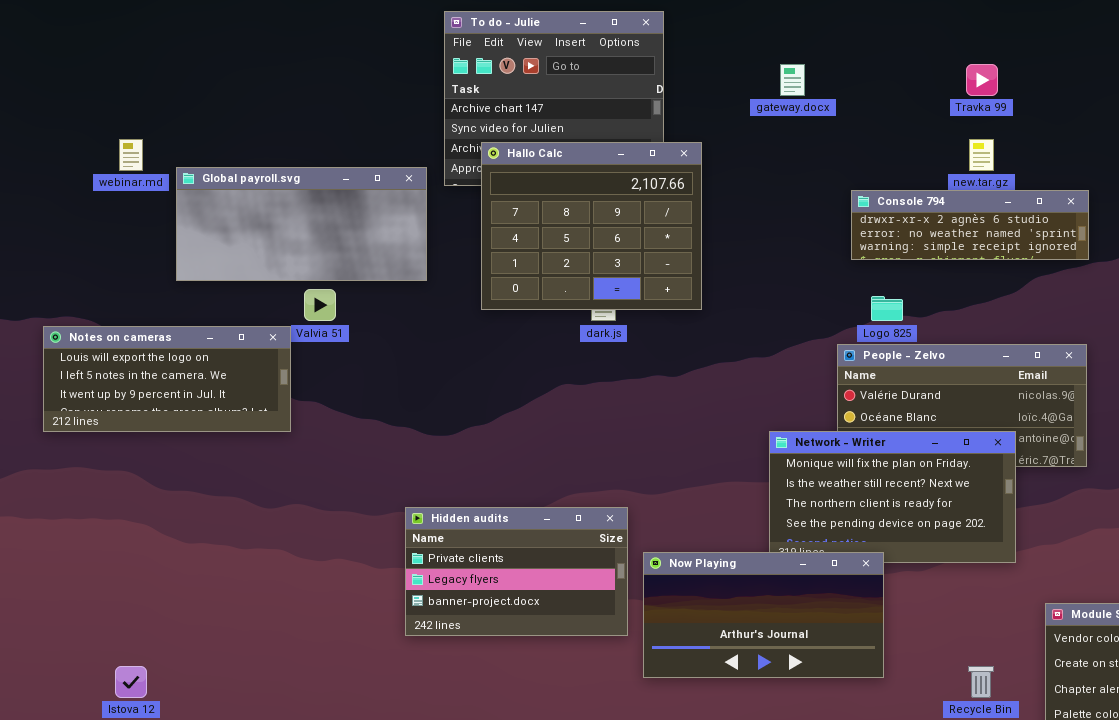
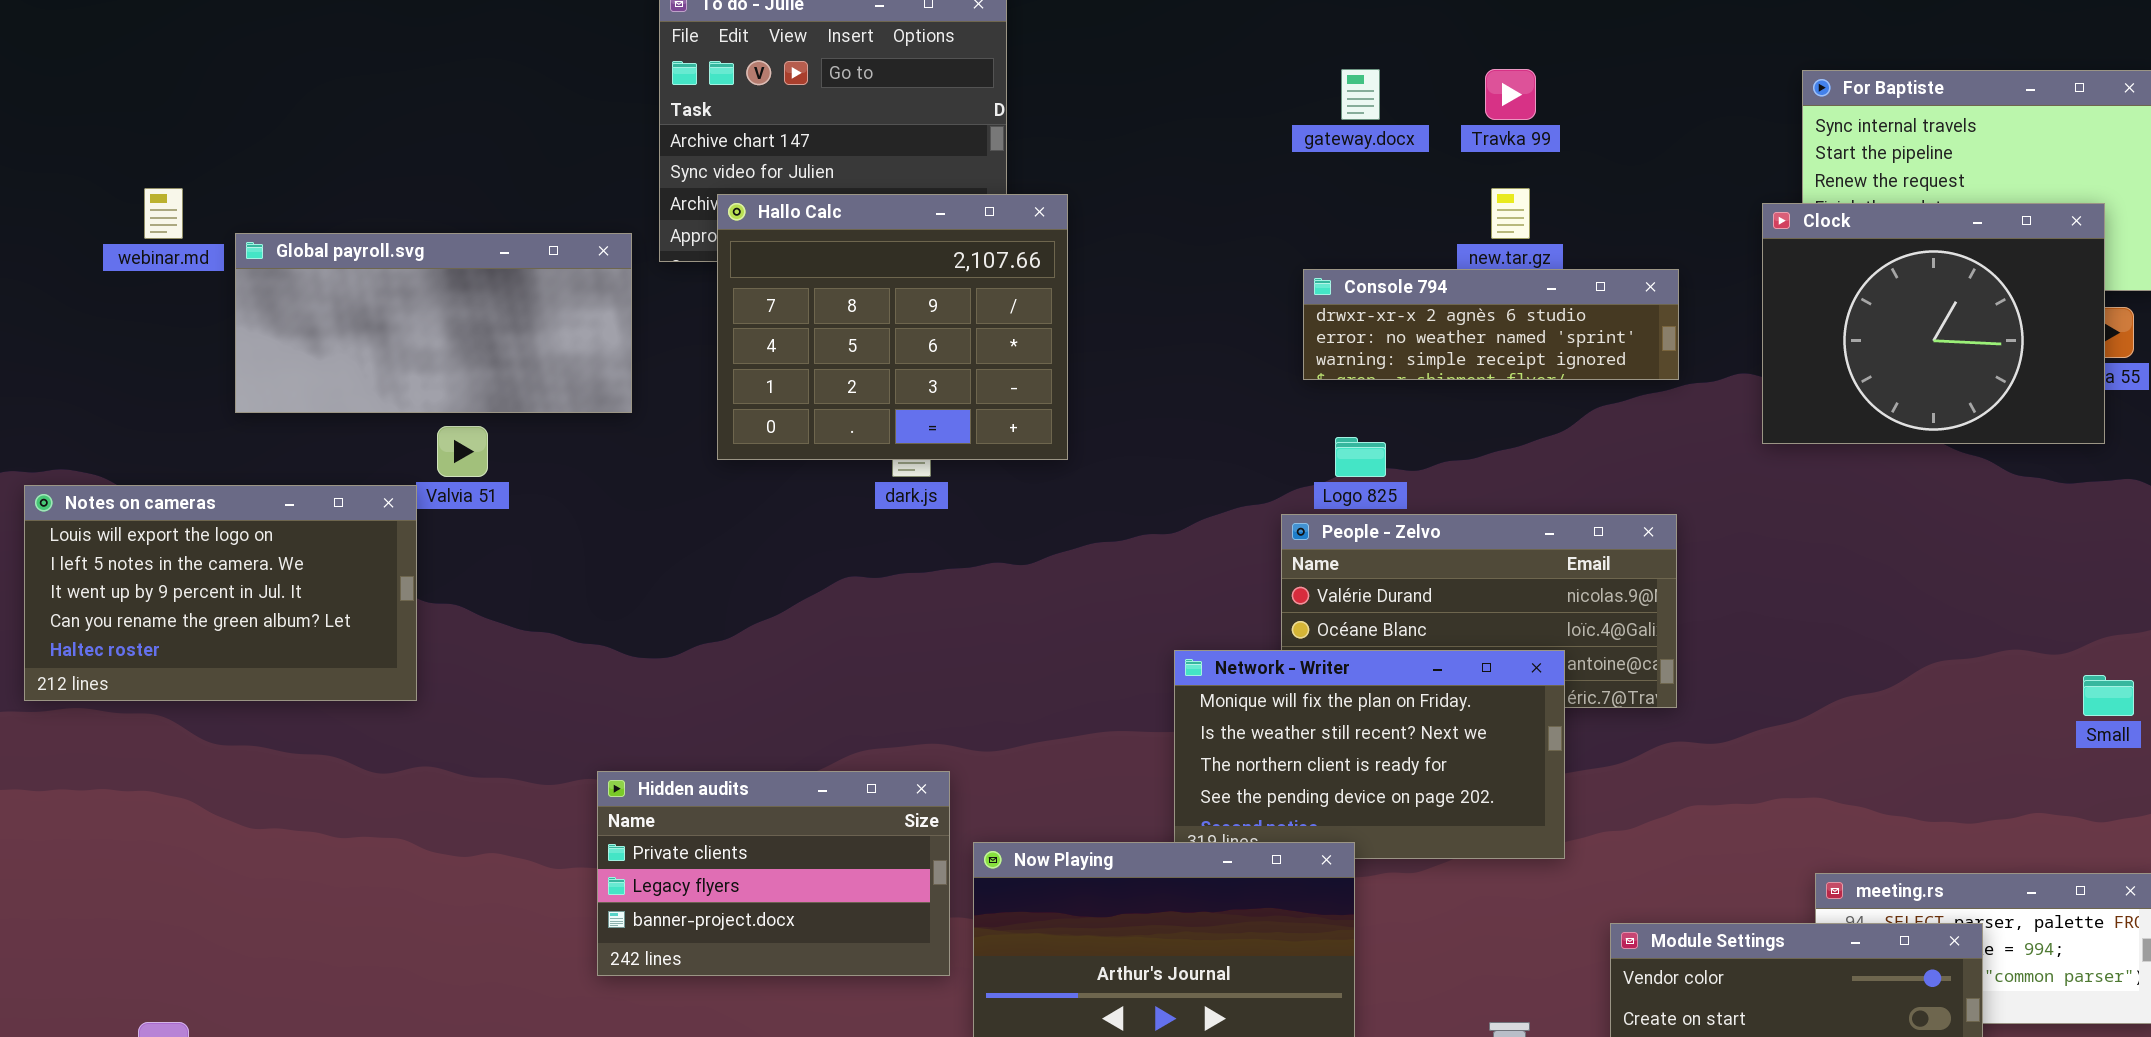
gateway.docx: [780,64,805,96] -> [1341,69,1380,120], moved
Notes on cameras: [43,326,291,432] -> [24,485,417,701], resized

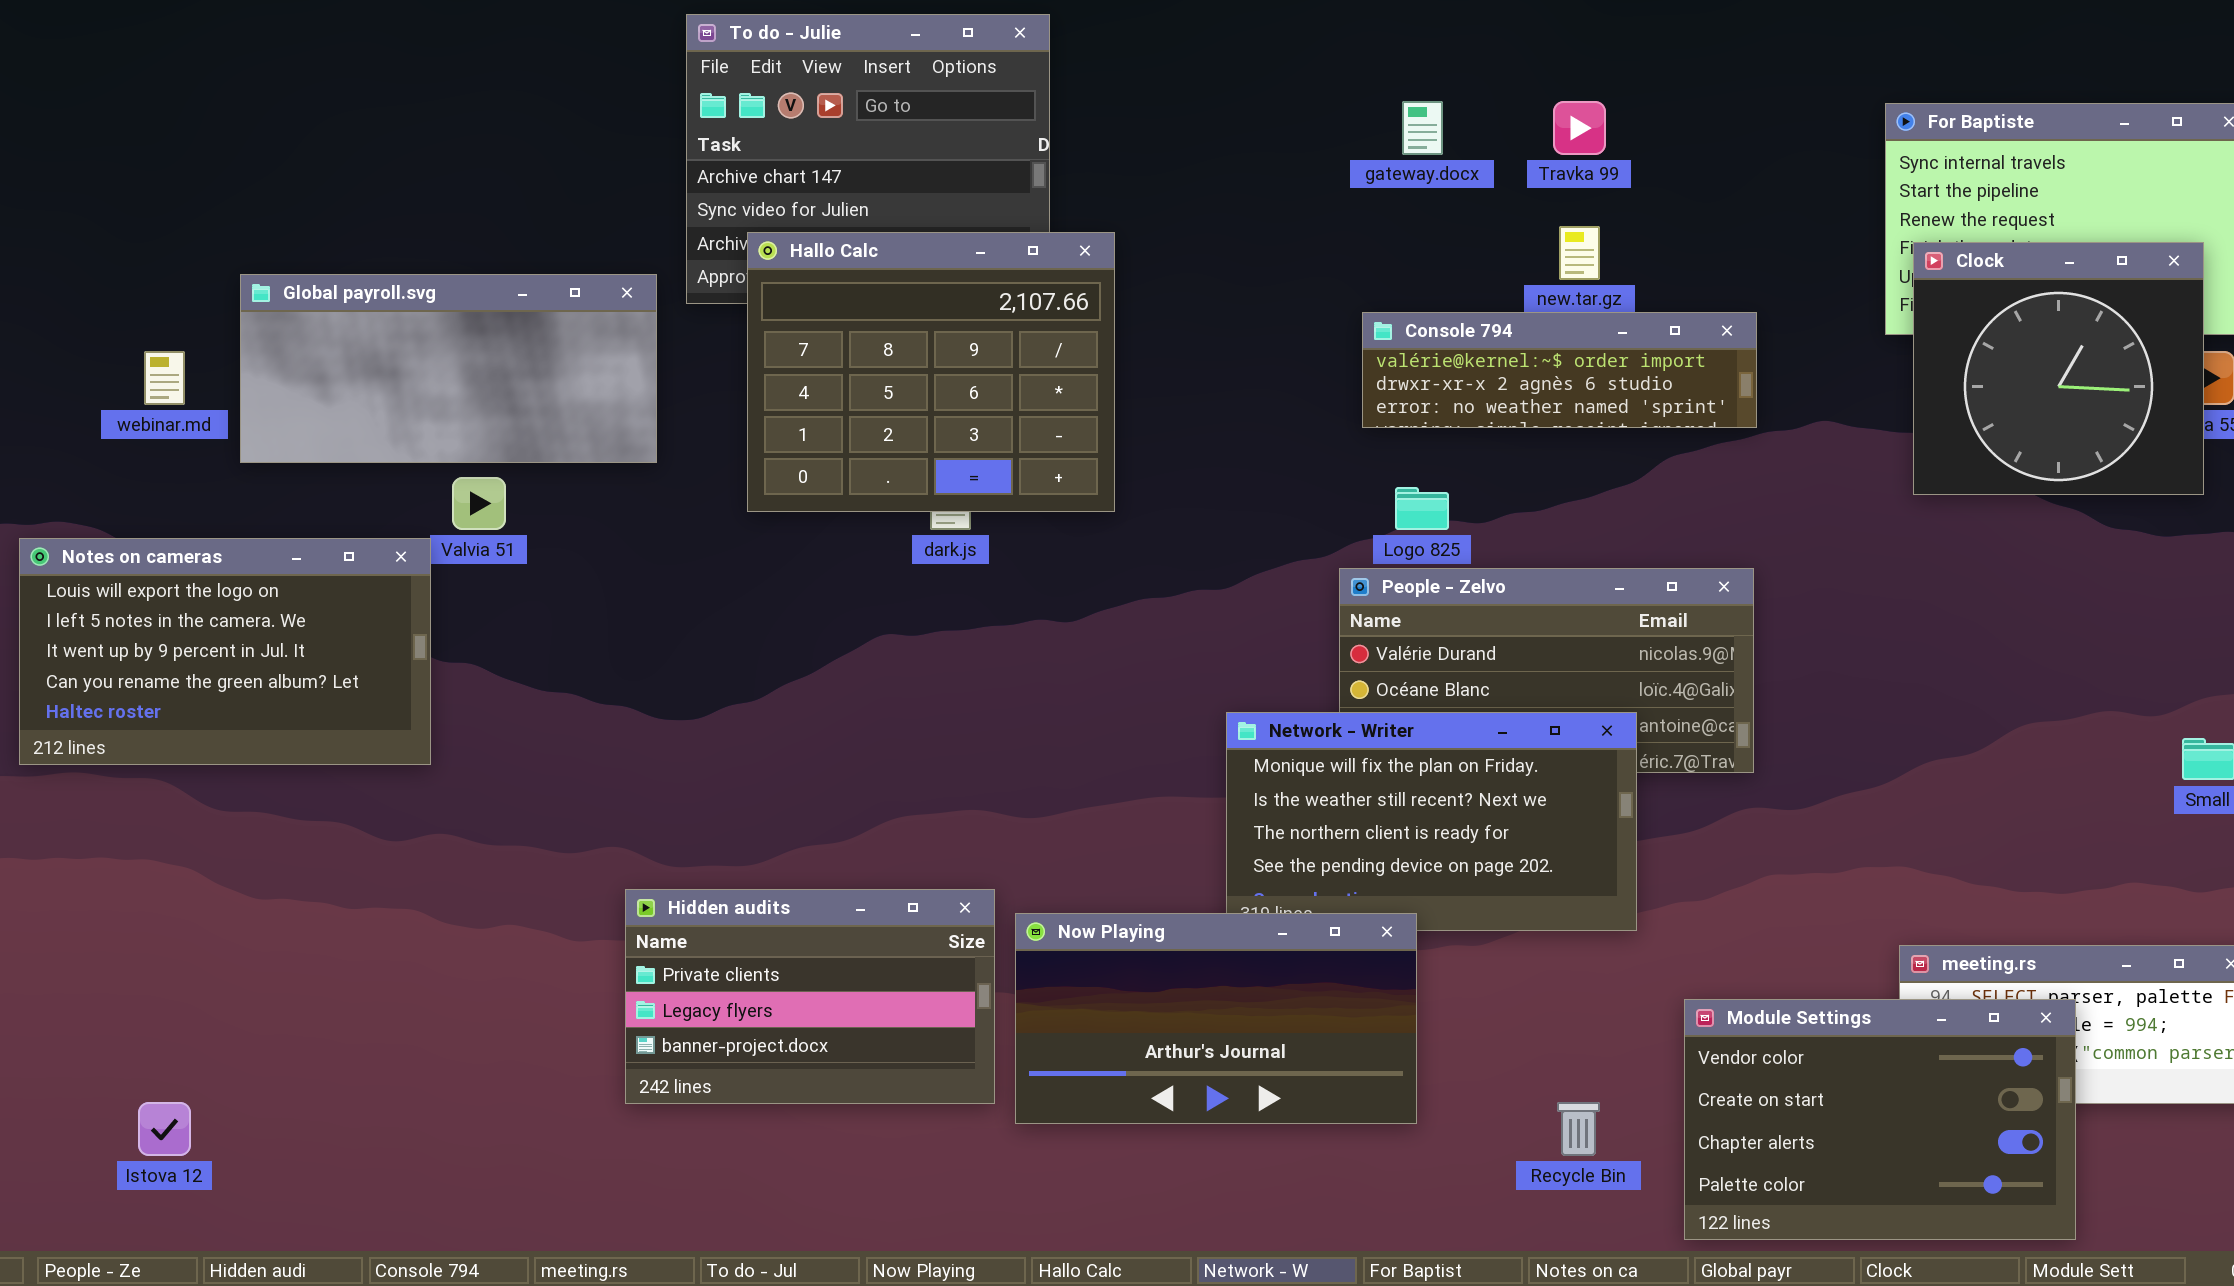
webinar.md: [144,188,183,239] -> [144,351,185,405], moved
Clock: [1762,203,2105,444] -> [1913,242,2204,495], resized
Console 794: [1303,269,1679,380] -> [1362,312,1757,428], scrolled up 1 row
Hidden audits: [597,771,950,976] -> [625,889,995,1104], moved

